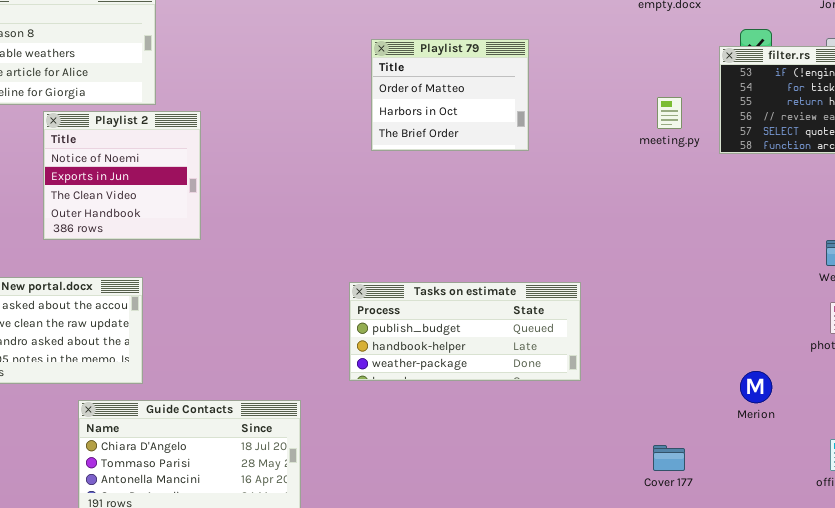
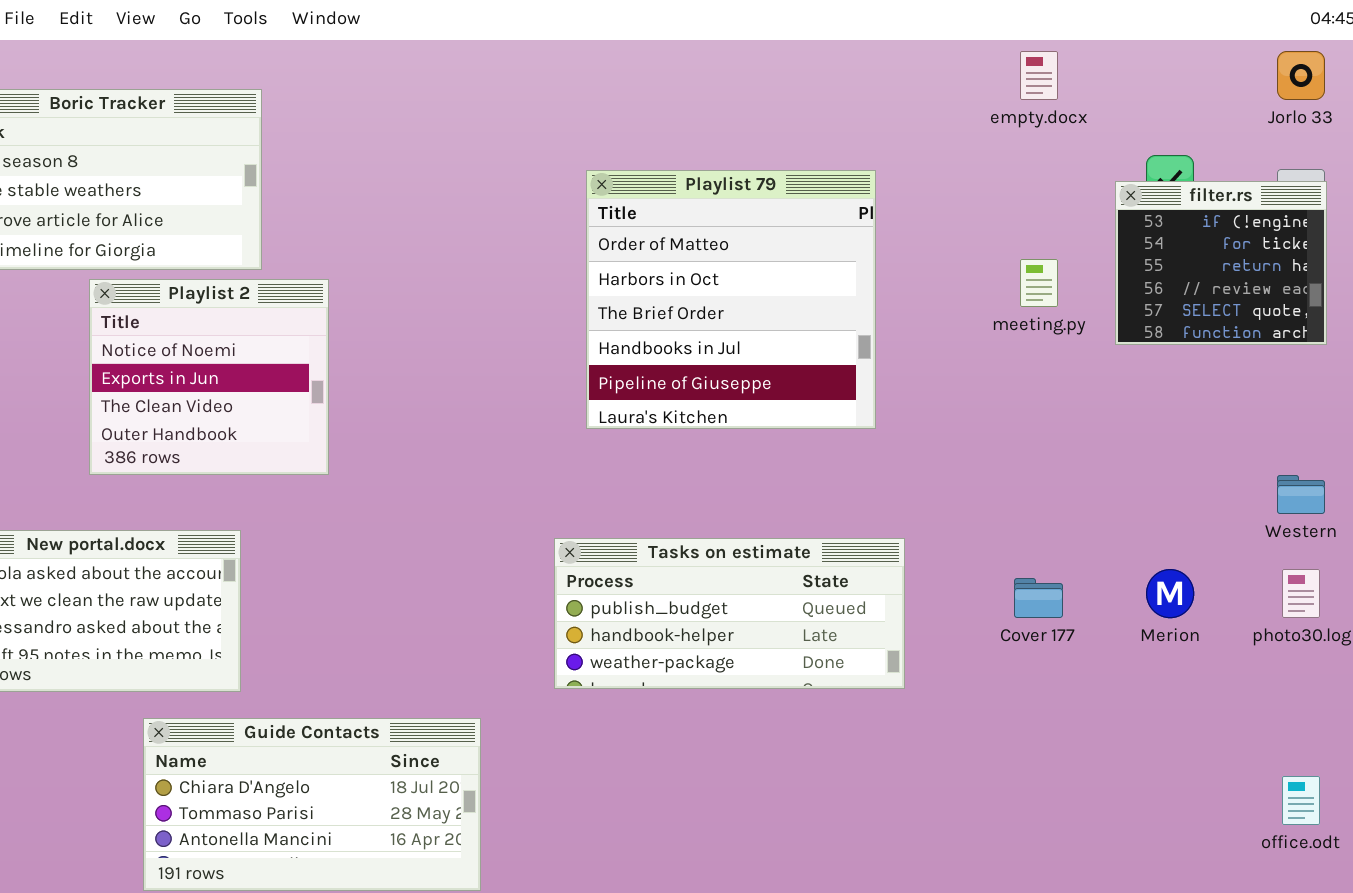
Playlist 79: [371,39,529,151] -> [586,170,876,429], resized
Merion: [740,371,772,403] -> [1146,569,1194,618], moved
Cover 177: [653,445,685,471] -> [1014,578,1063,618], moved

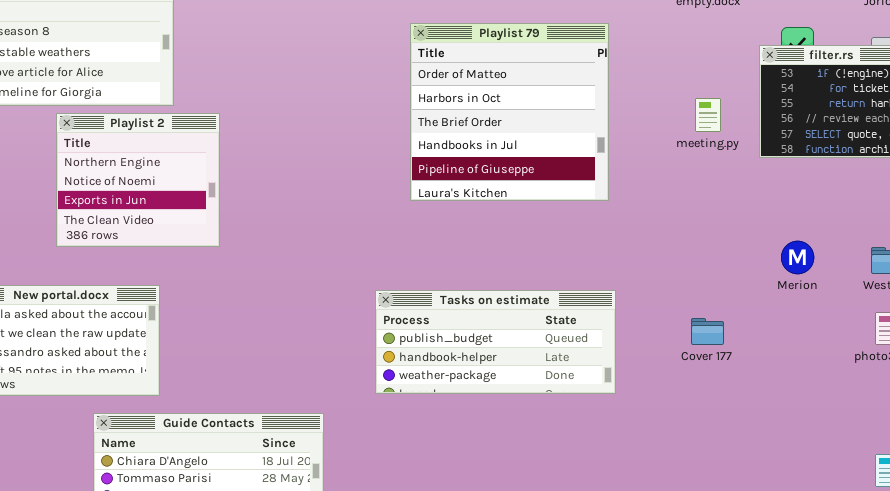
Playlist 79: [586,170,876,429] -> [410,23,609,201], moved
Playlist 2: [89,279,329,475] -> [56,113,220,247], scrolled up 1 row
Merion: [1146,569,1194,618] -> [781,241,814,274], moved

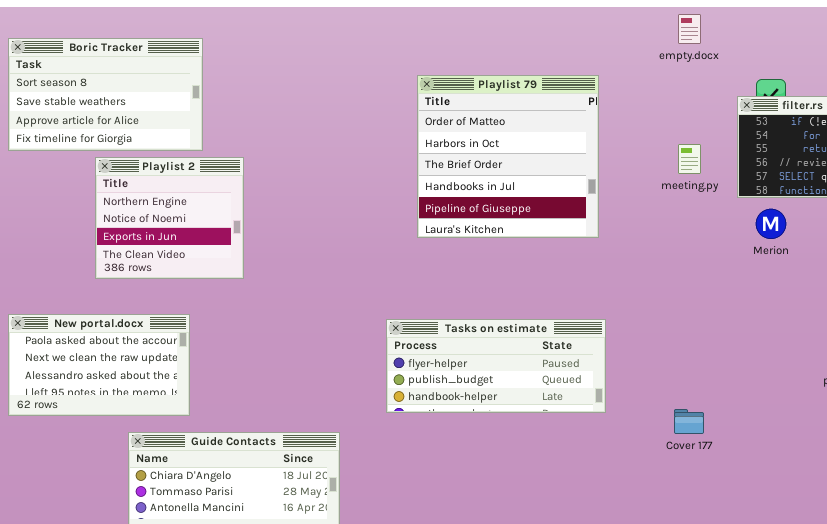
Merion: [781,241,814,274] -> [756,209,786,239], moved
Tasks on estimate: [375,290,616,394] -> [386,319,606,413], scrolled up 1 row
Cover 177: [691,318,724,345] -> [674,409,704,434], moved

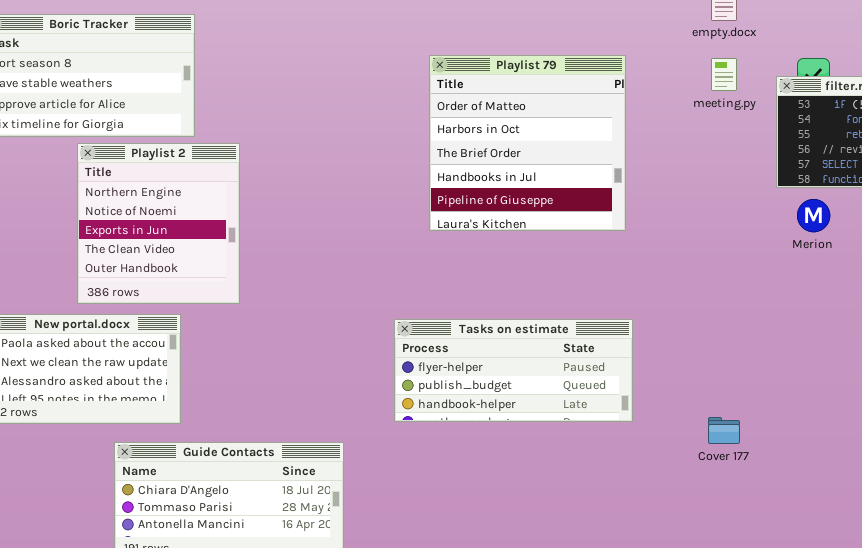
meeting.py: [678,144,701,174] -> [711,58,737,91], moved
Playlist 2: [95,157,244,279] -> [77,143,240,304], resized

